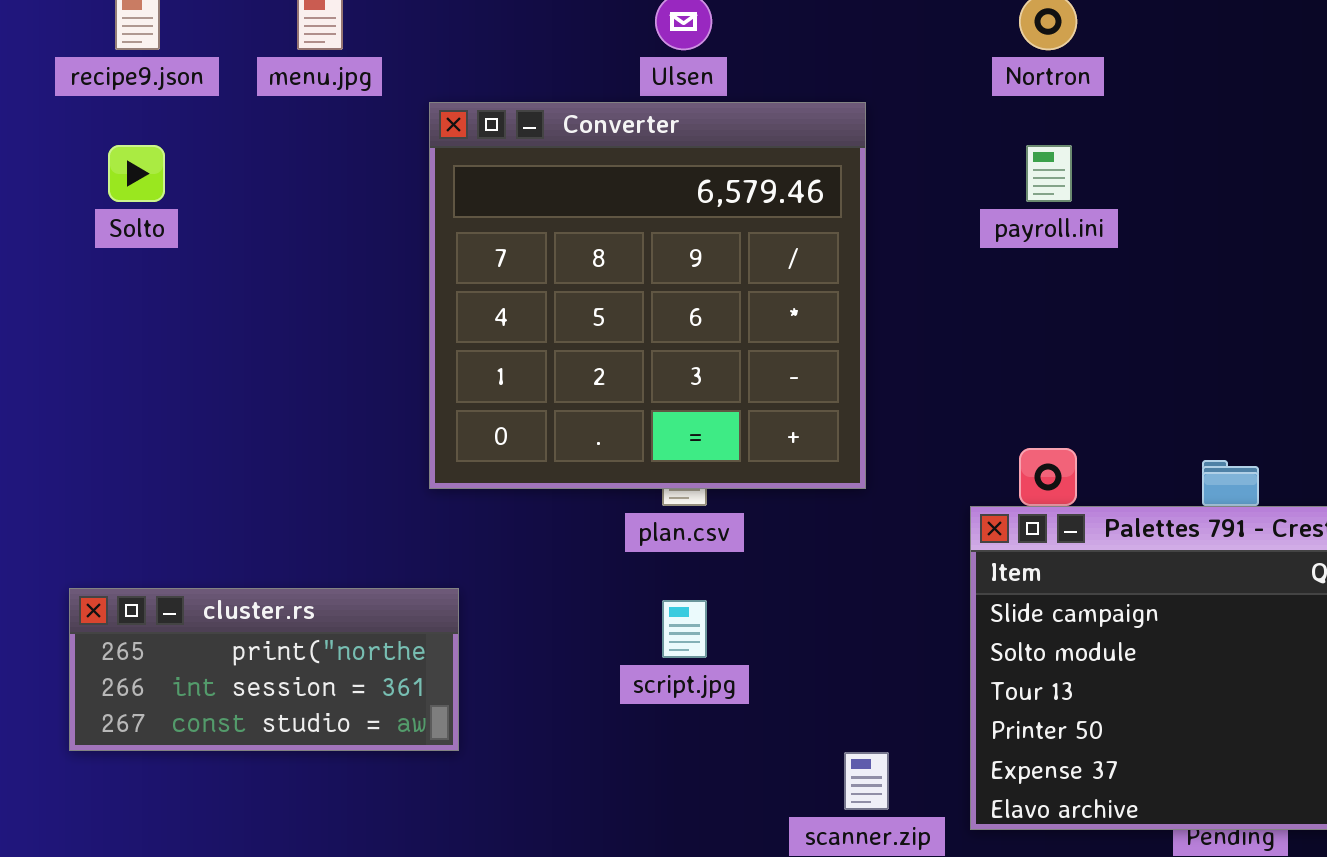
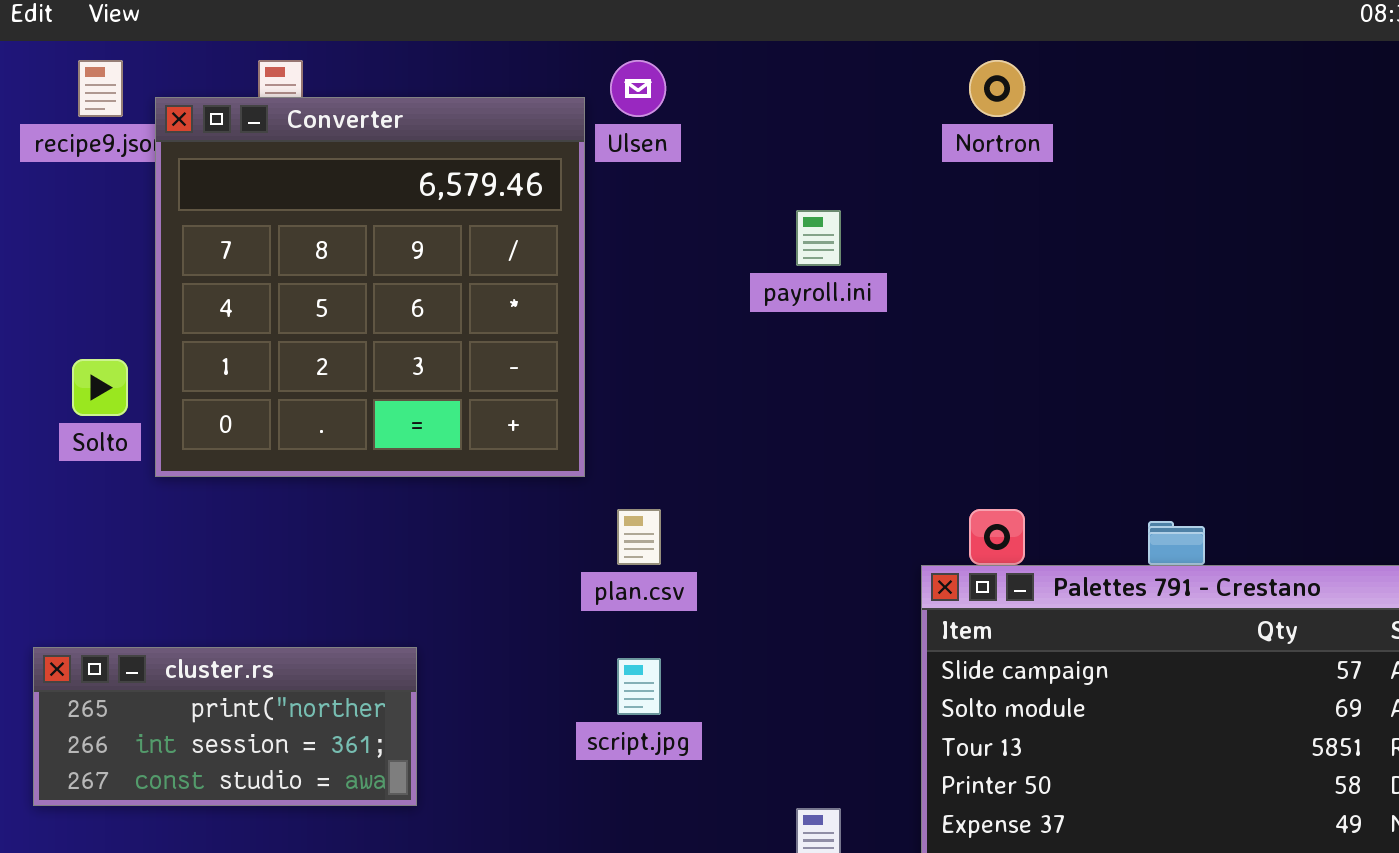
Converter: [429,102,866,489] -> [155,97,585,477], moved
Solto: [108,145,165,202] -> [72,359,128,416], moved
payroll.ini: [1026,145,1072,202] -> [796,210,841,266], moved

